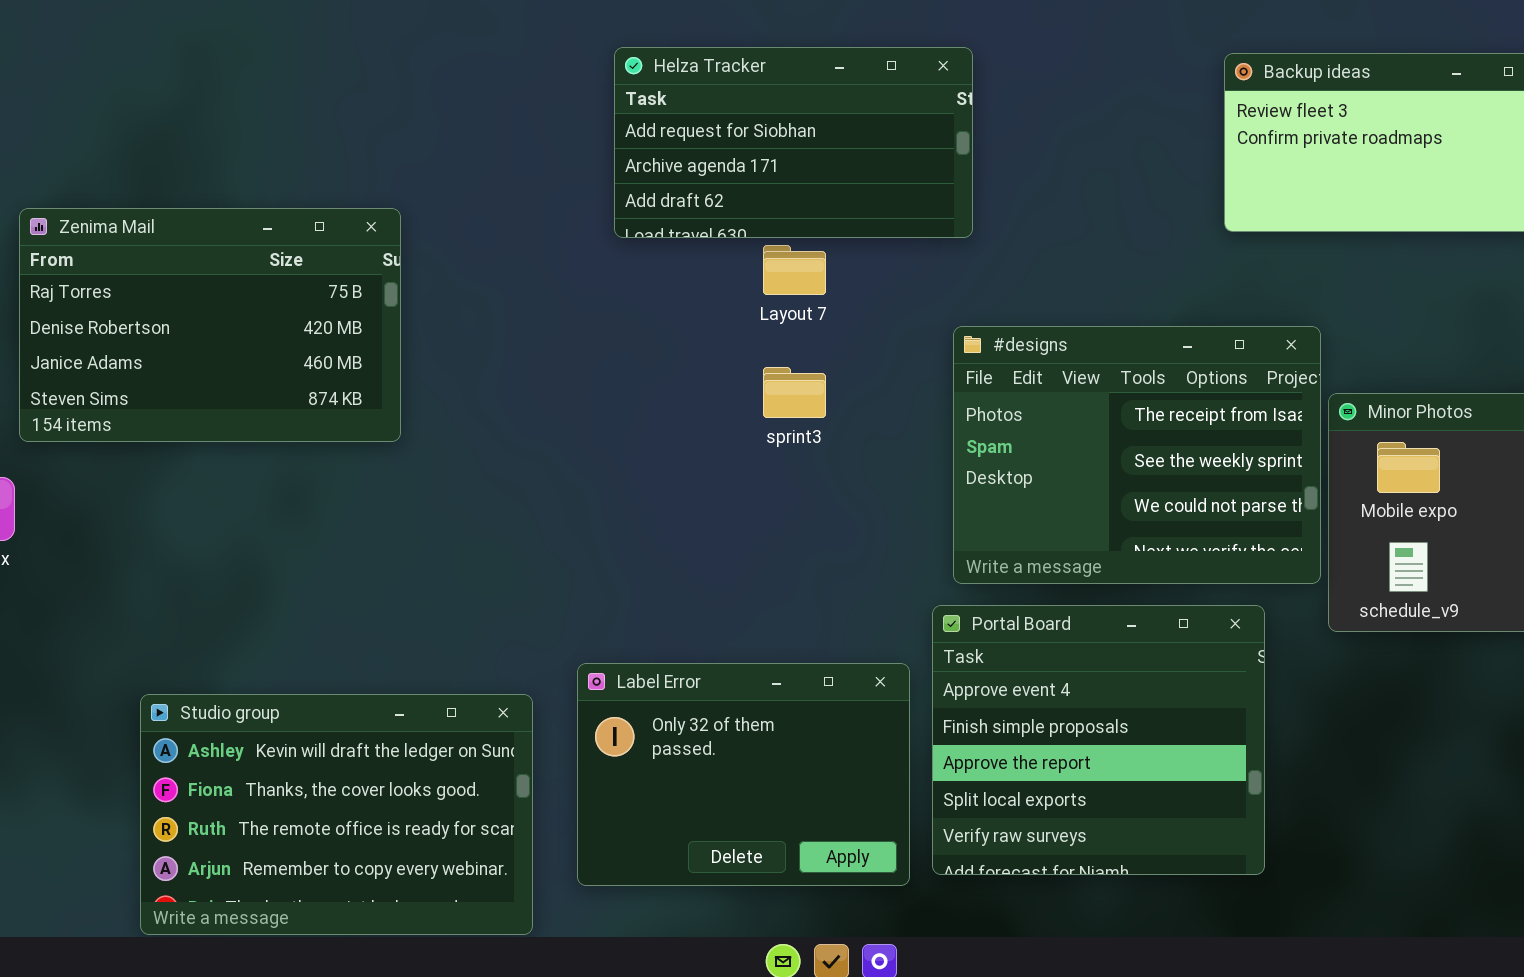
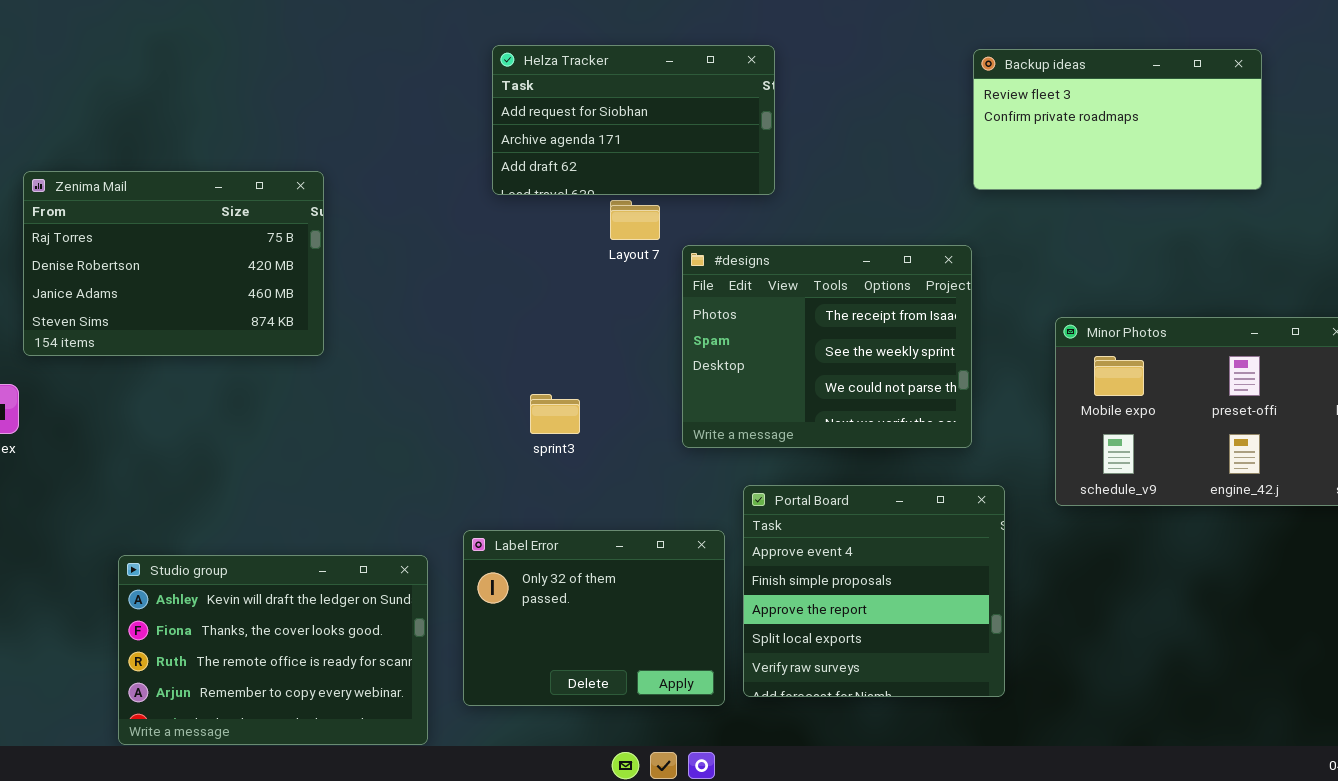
#designs: [953,326,1321,584] -> [682,245,972,448], moved
sprint3: [763,367,826,418] -> [530,394,580,434], moved

